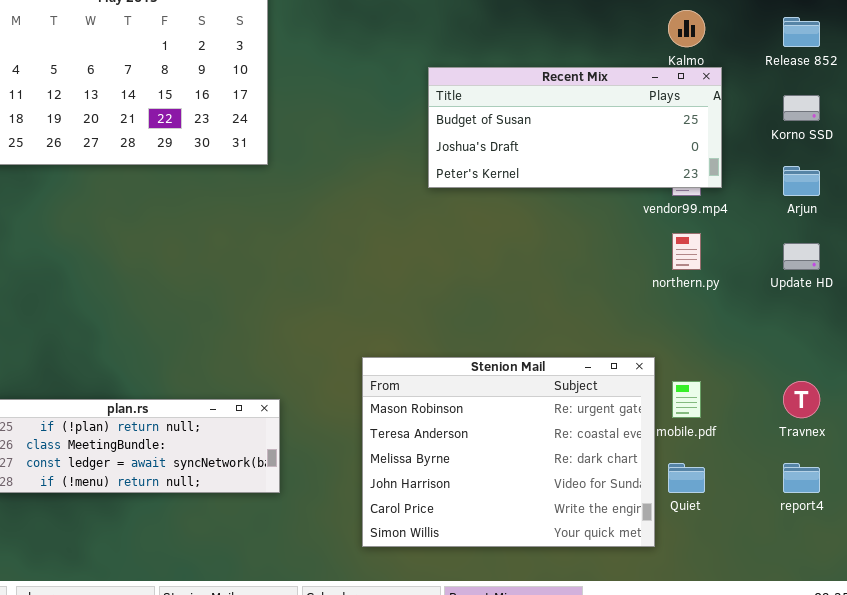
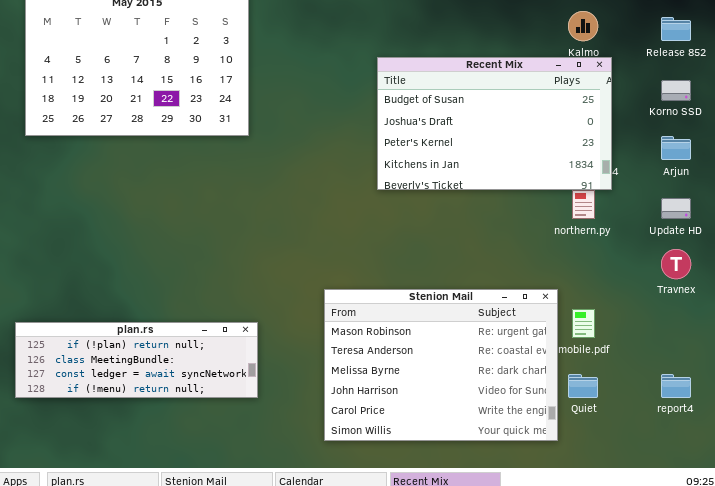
Recent Mix: [428,67,722,188] -> [377,57,612,190], resized
Travnex: [783,381,820,418] -> [661,249,691,279], moved

